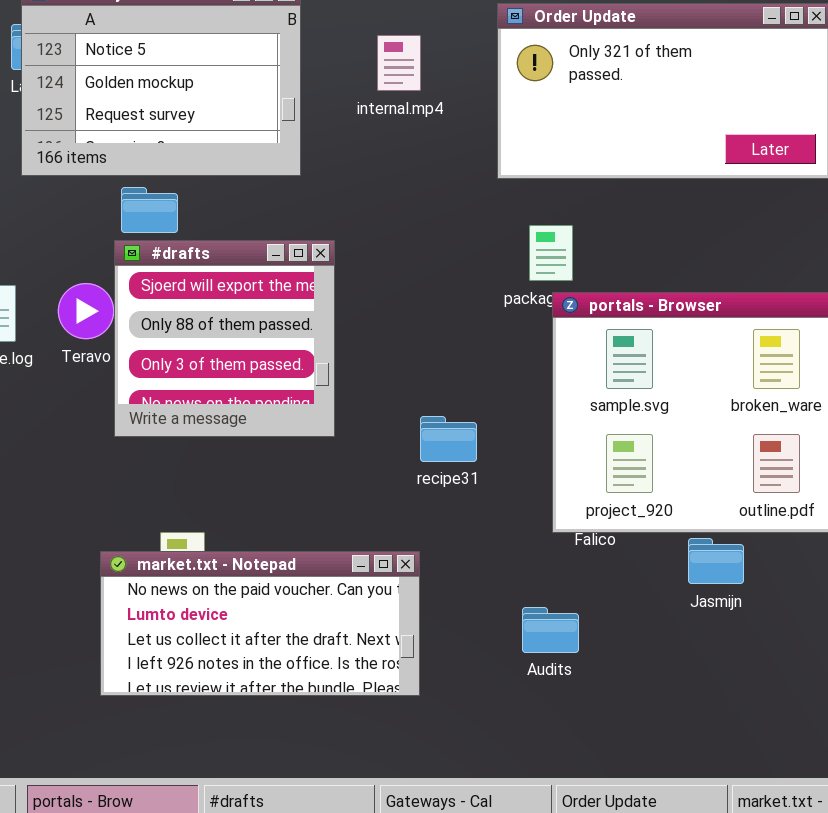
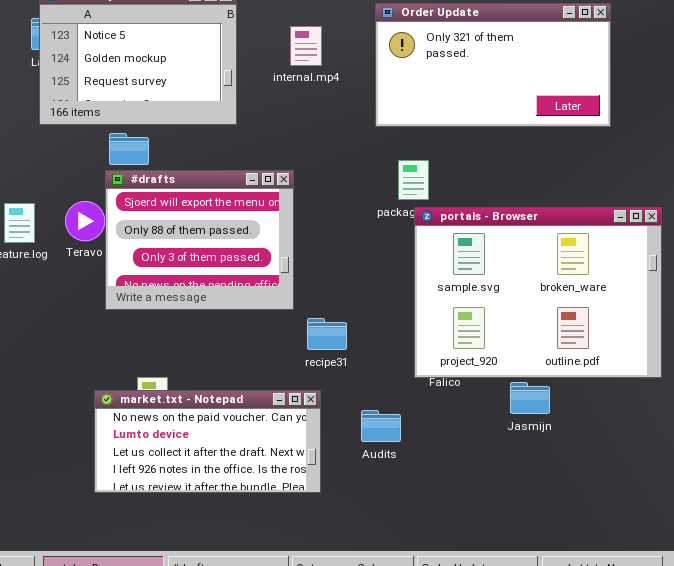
#drafts: [114,240,335,437] -> [105,170,294,310], resized
recipe31: [420,416,477,462] -> [307,318,347,350], moved
Audits: [522,607,579,653] -> [361,410,401,442], moved

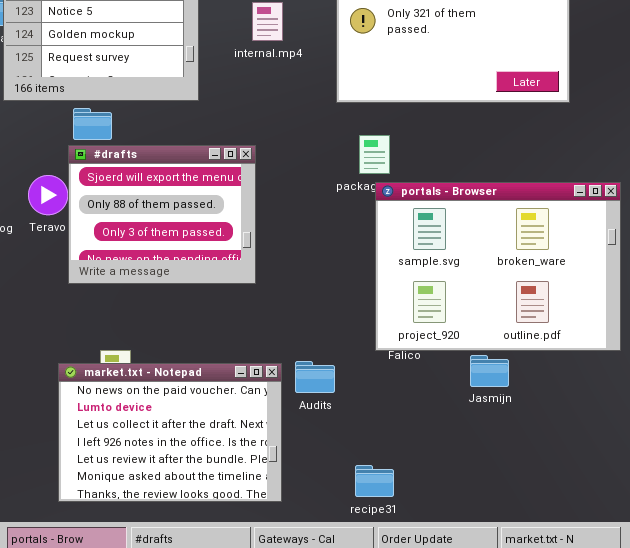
recipe31: [307,318,347,350] -> [355,465,394,497], moved
market.txt - Notepad: [94,390,321,493] -> [58,363,282,502], resized
Audits: [361,410,401,442] -> [295,361,335,393], moved

